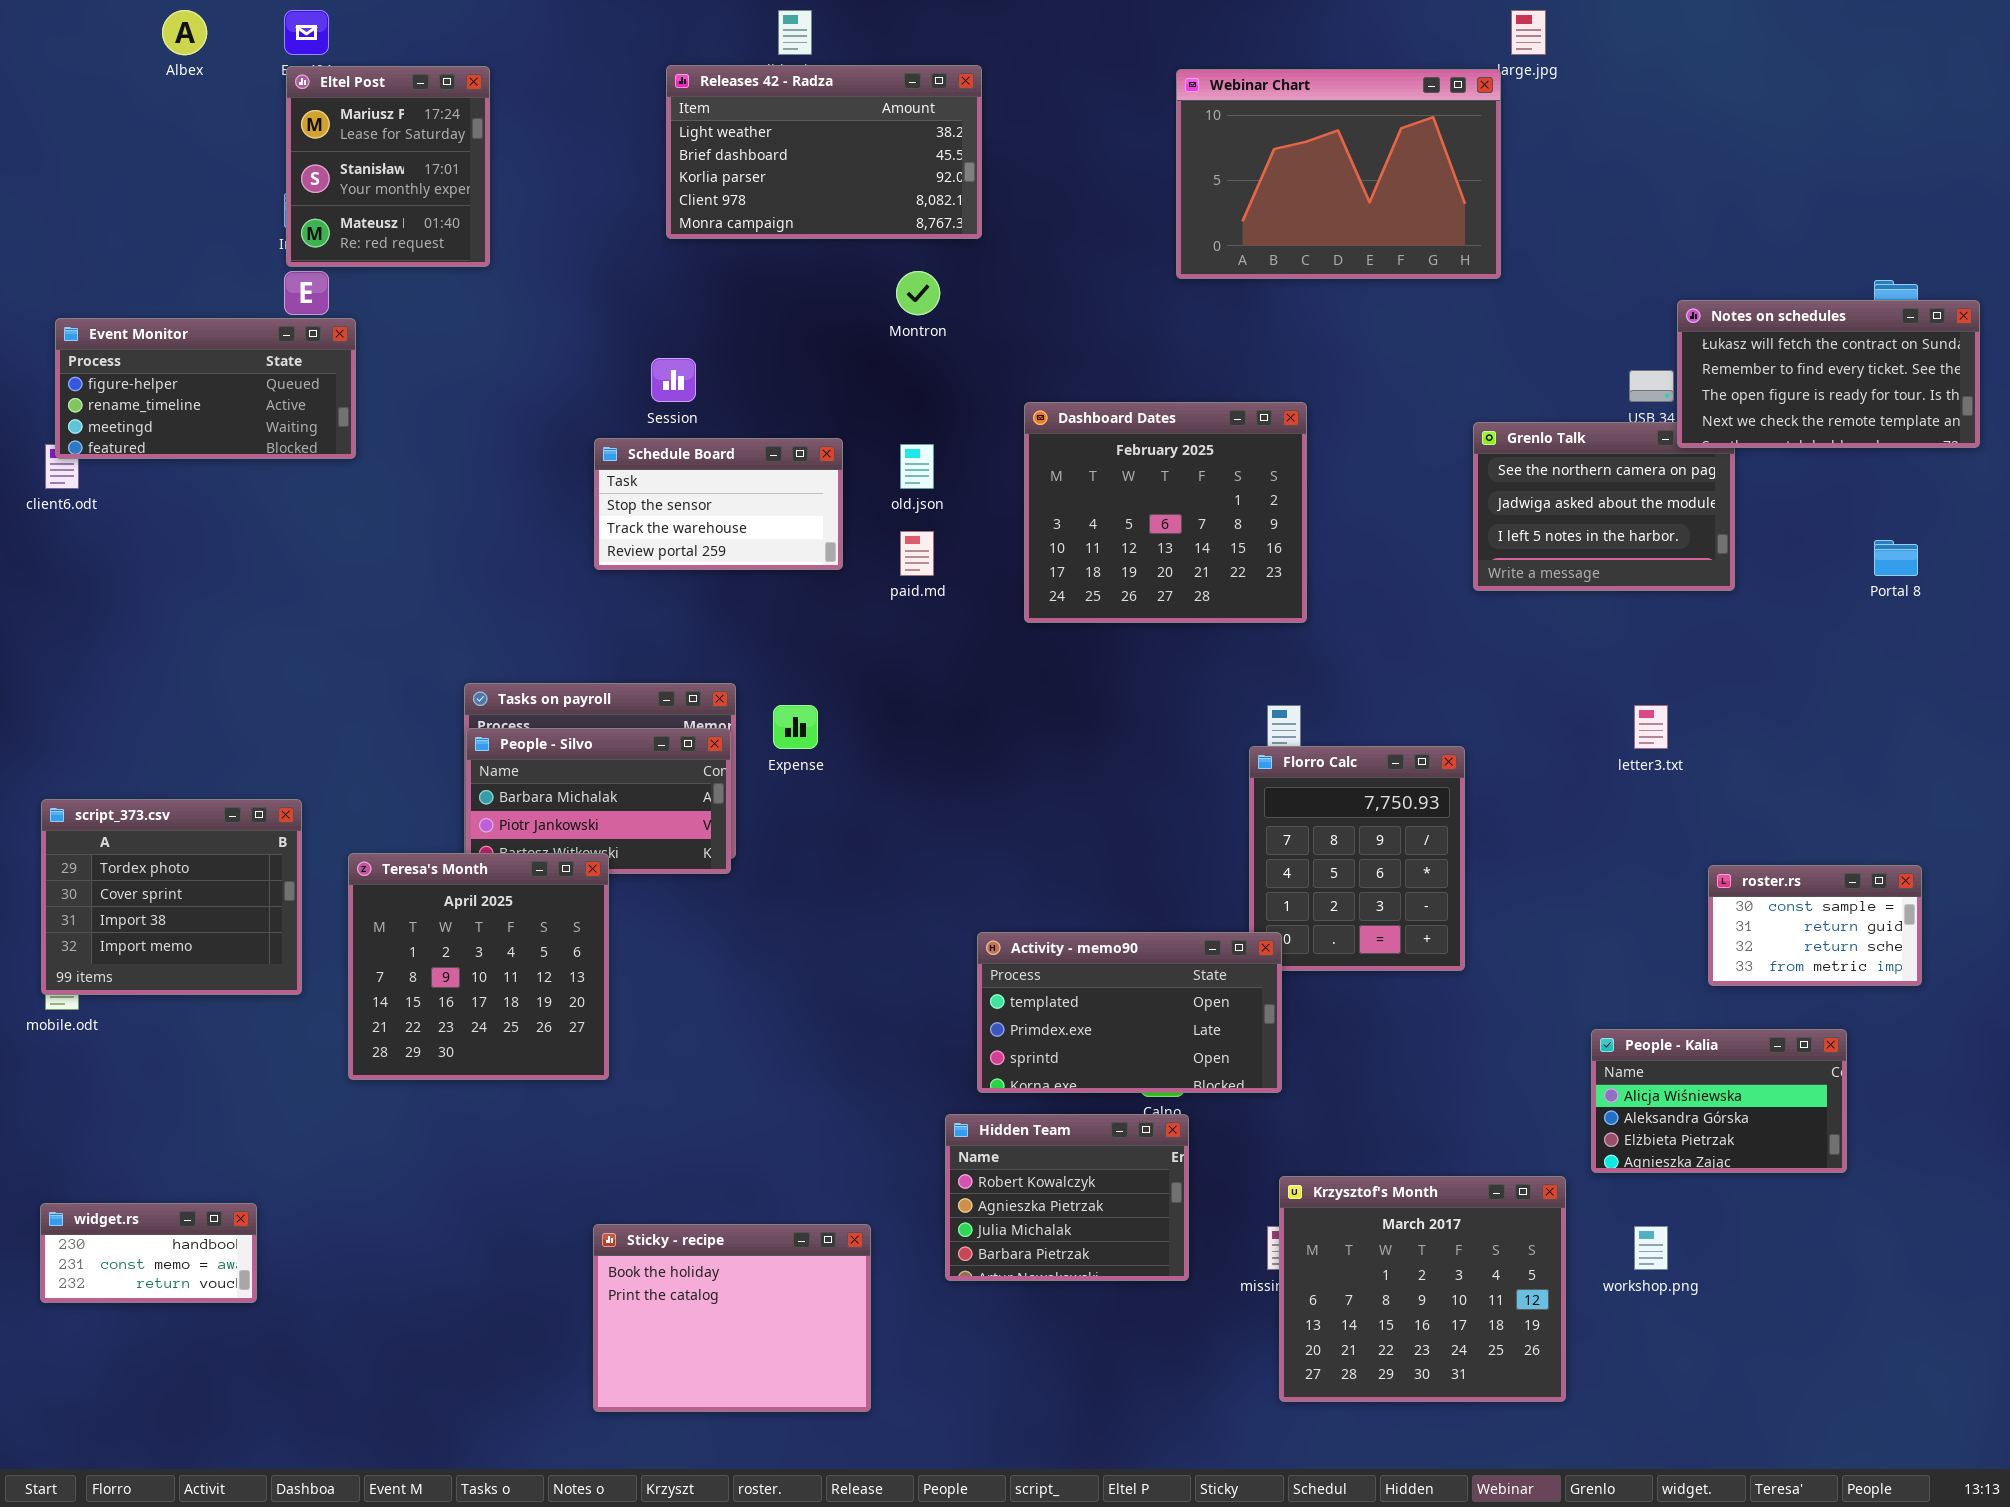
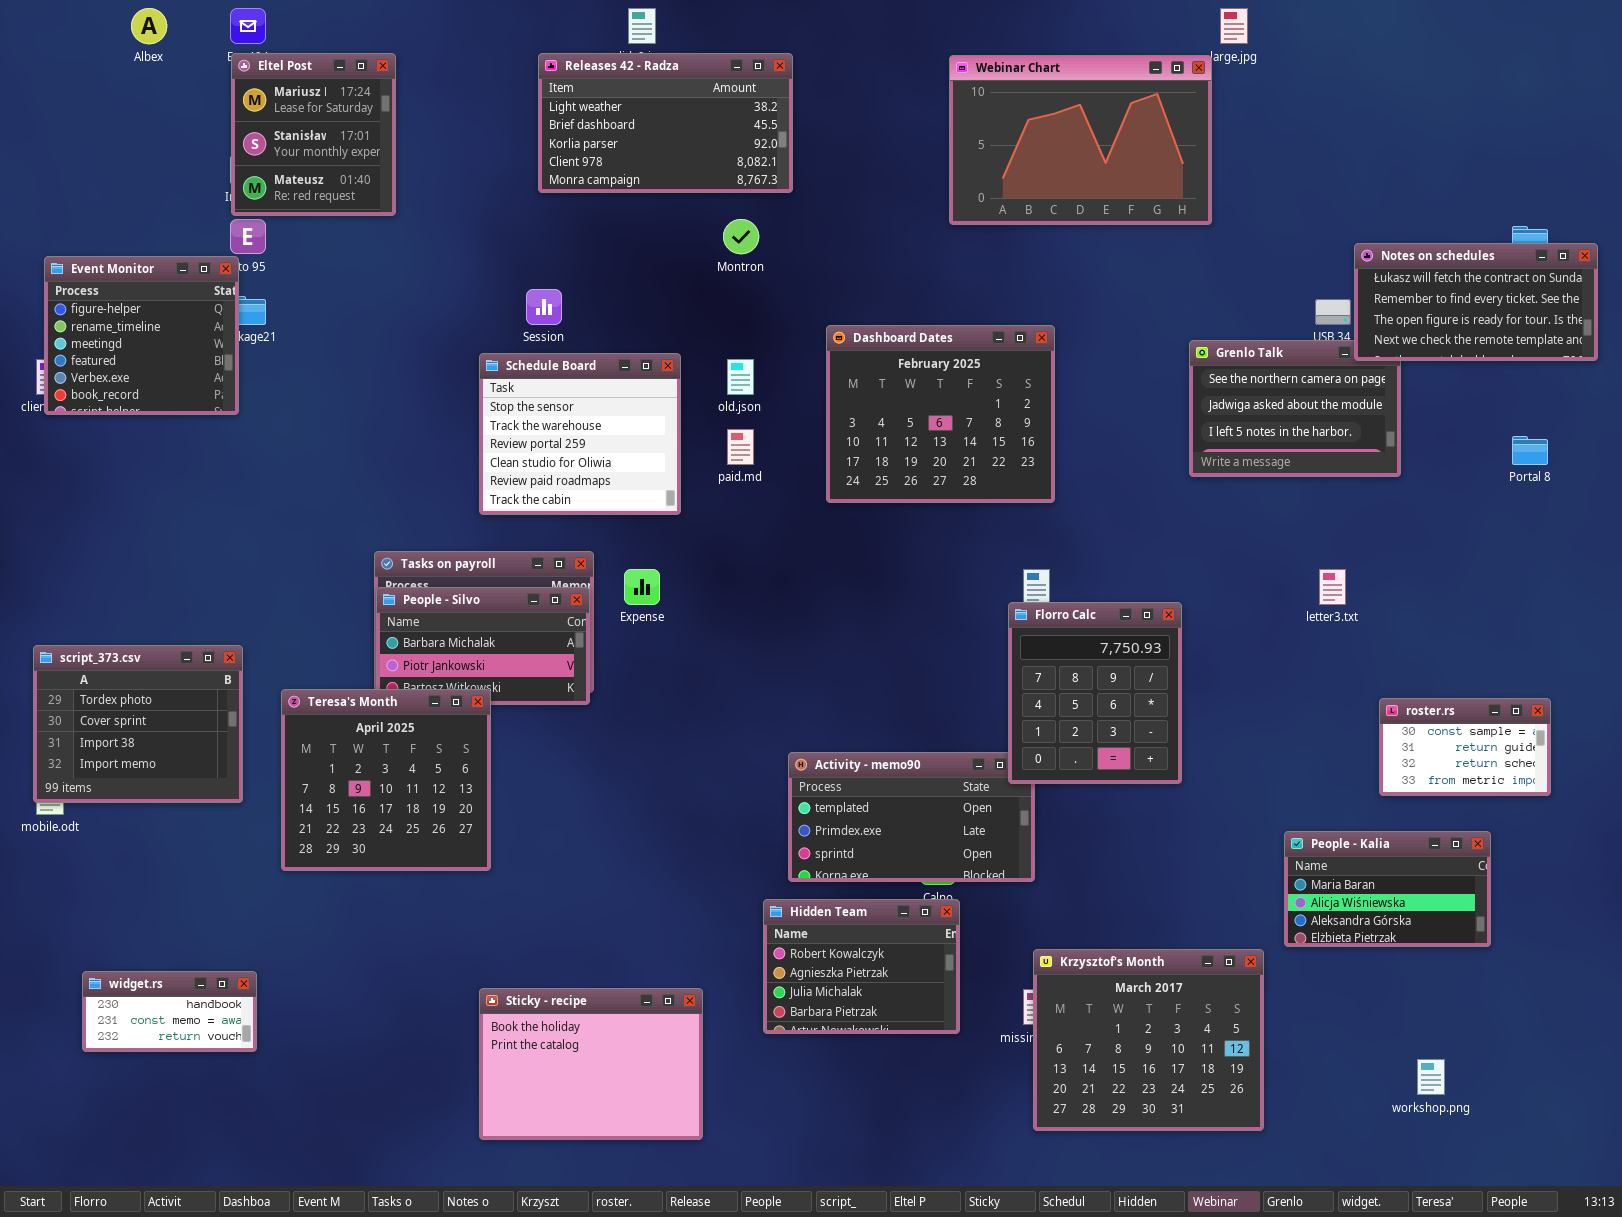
Event Monitor: [55,318,356,459] -> [44,256,239,415], resized
Schedule Board: [594,438,843,570] -> [479,353,681,515], resized
Florro Calc: [1249,746,1465,971] -> [1008,602,1182,784], raised
People - Kalia: [1591,1029,1847,1173] -> [1284,831,1491,947], scrolled up 1 row
widget.rs: [40,1203,257,1303] -> [82,971,257,1052], moved
workshop.png: [1634,1226,1668,1270] -> [1417,1059,1445,1095], moved

